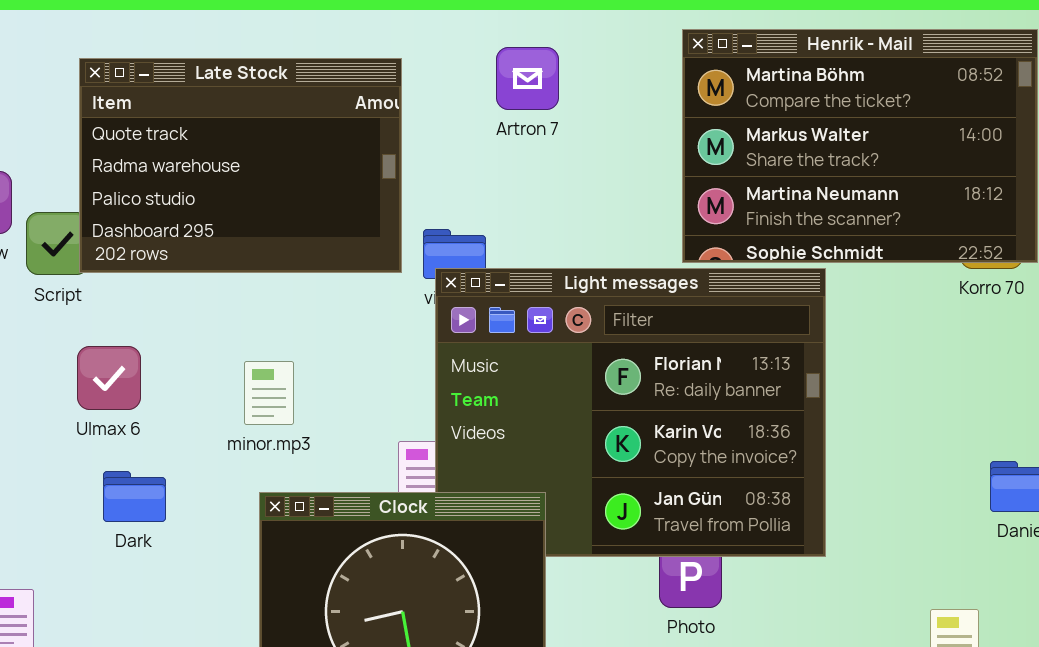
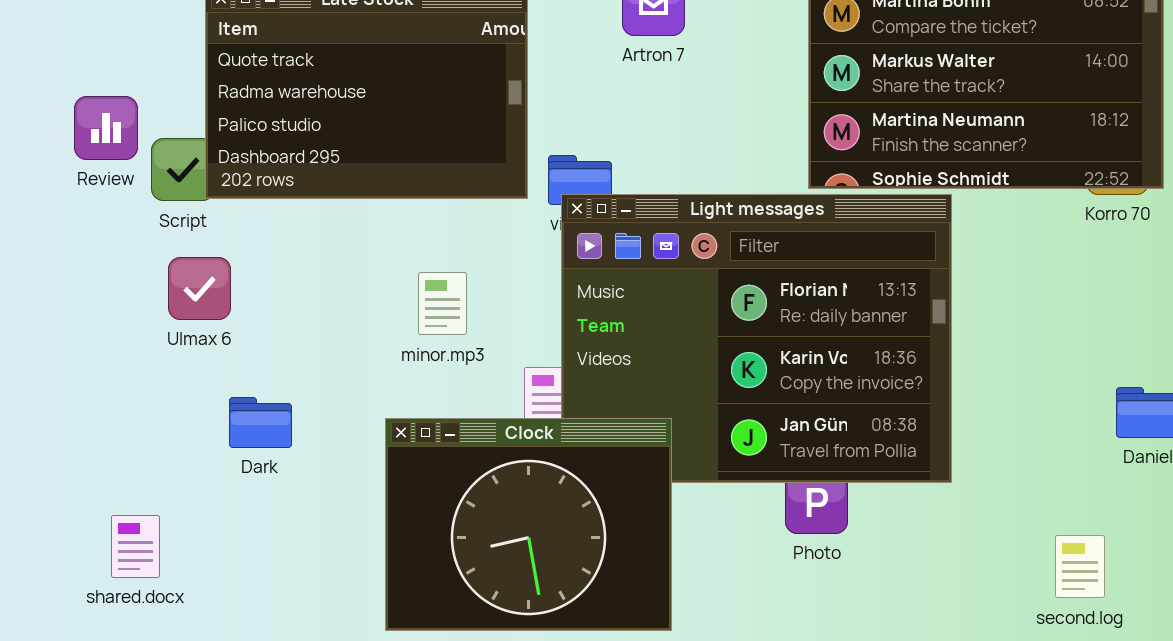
Ulmax 6: [77,346,141,410] -> [168,257,231,320], moved
minor.mp3: [244,361,294,425] -> [418,272,467,335], moved

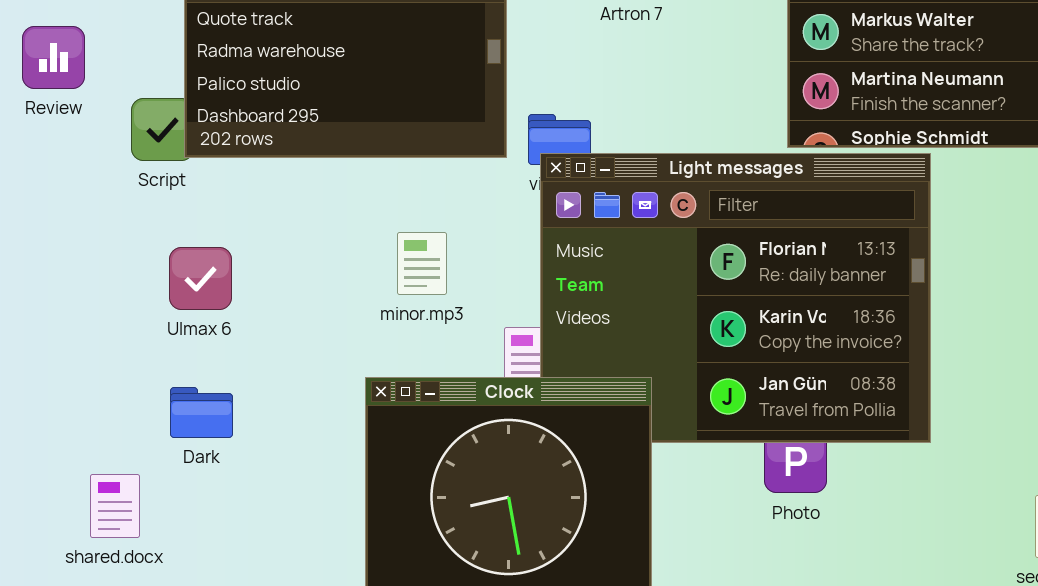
Review: [74,96,138,160] -> [22,26,85,89], moved
Ulmax 6: [168,257,231,320] -> [169,247,232,310], moved
Dark: [229,397,292,448] -> [170,387,233,438], moved

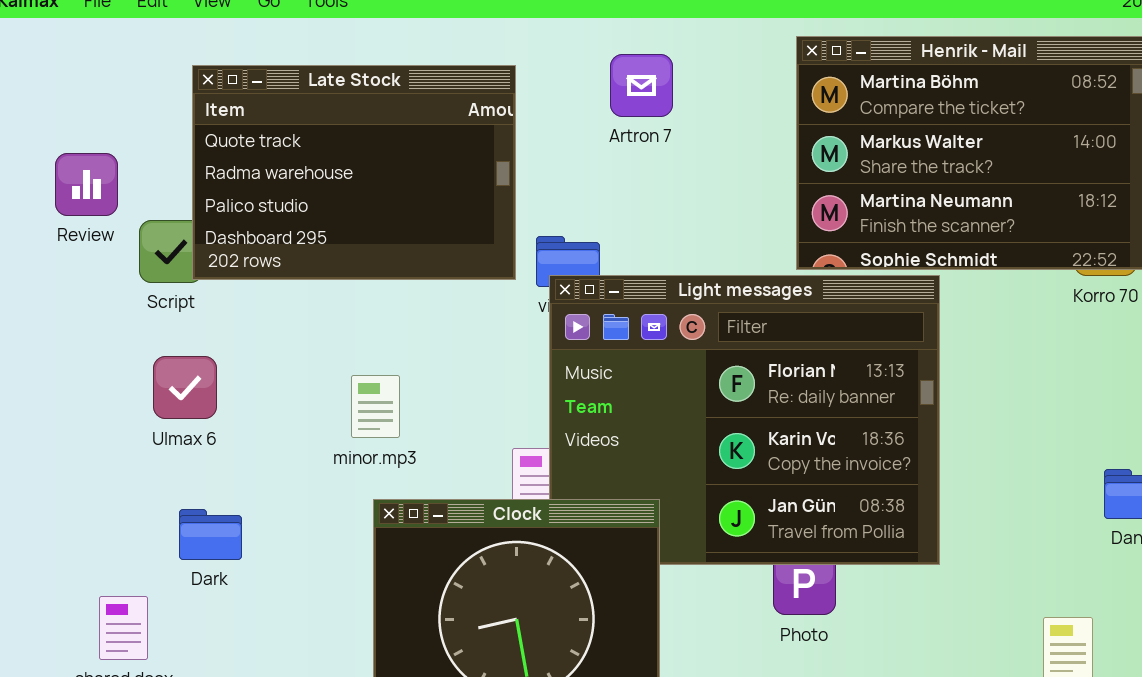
Review: [22,26,85,89] -> [55,153,118,216], moved
minor.mp3: [397,232,447,295] -> [351,375,400,438], moved
Ulmax 6: [169,247,232,310] -> [153,356,217,419], moved

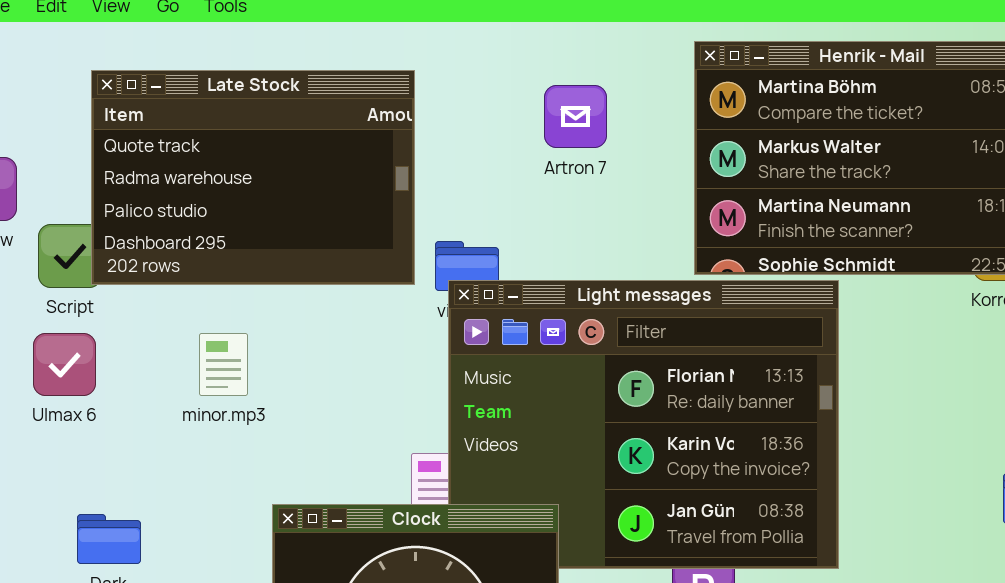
Artron 7: [610,54,673,117] -> [544,85,607,148], moved
Ulmax 6: [153,356,217,419] -> [33,333,96,396], moved
minor.mp3: [351,375,400,438] -> [199,333,248,396], moved

